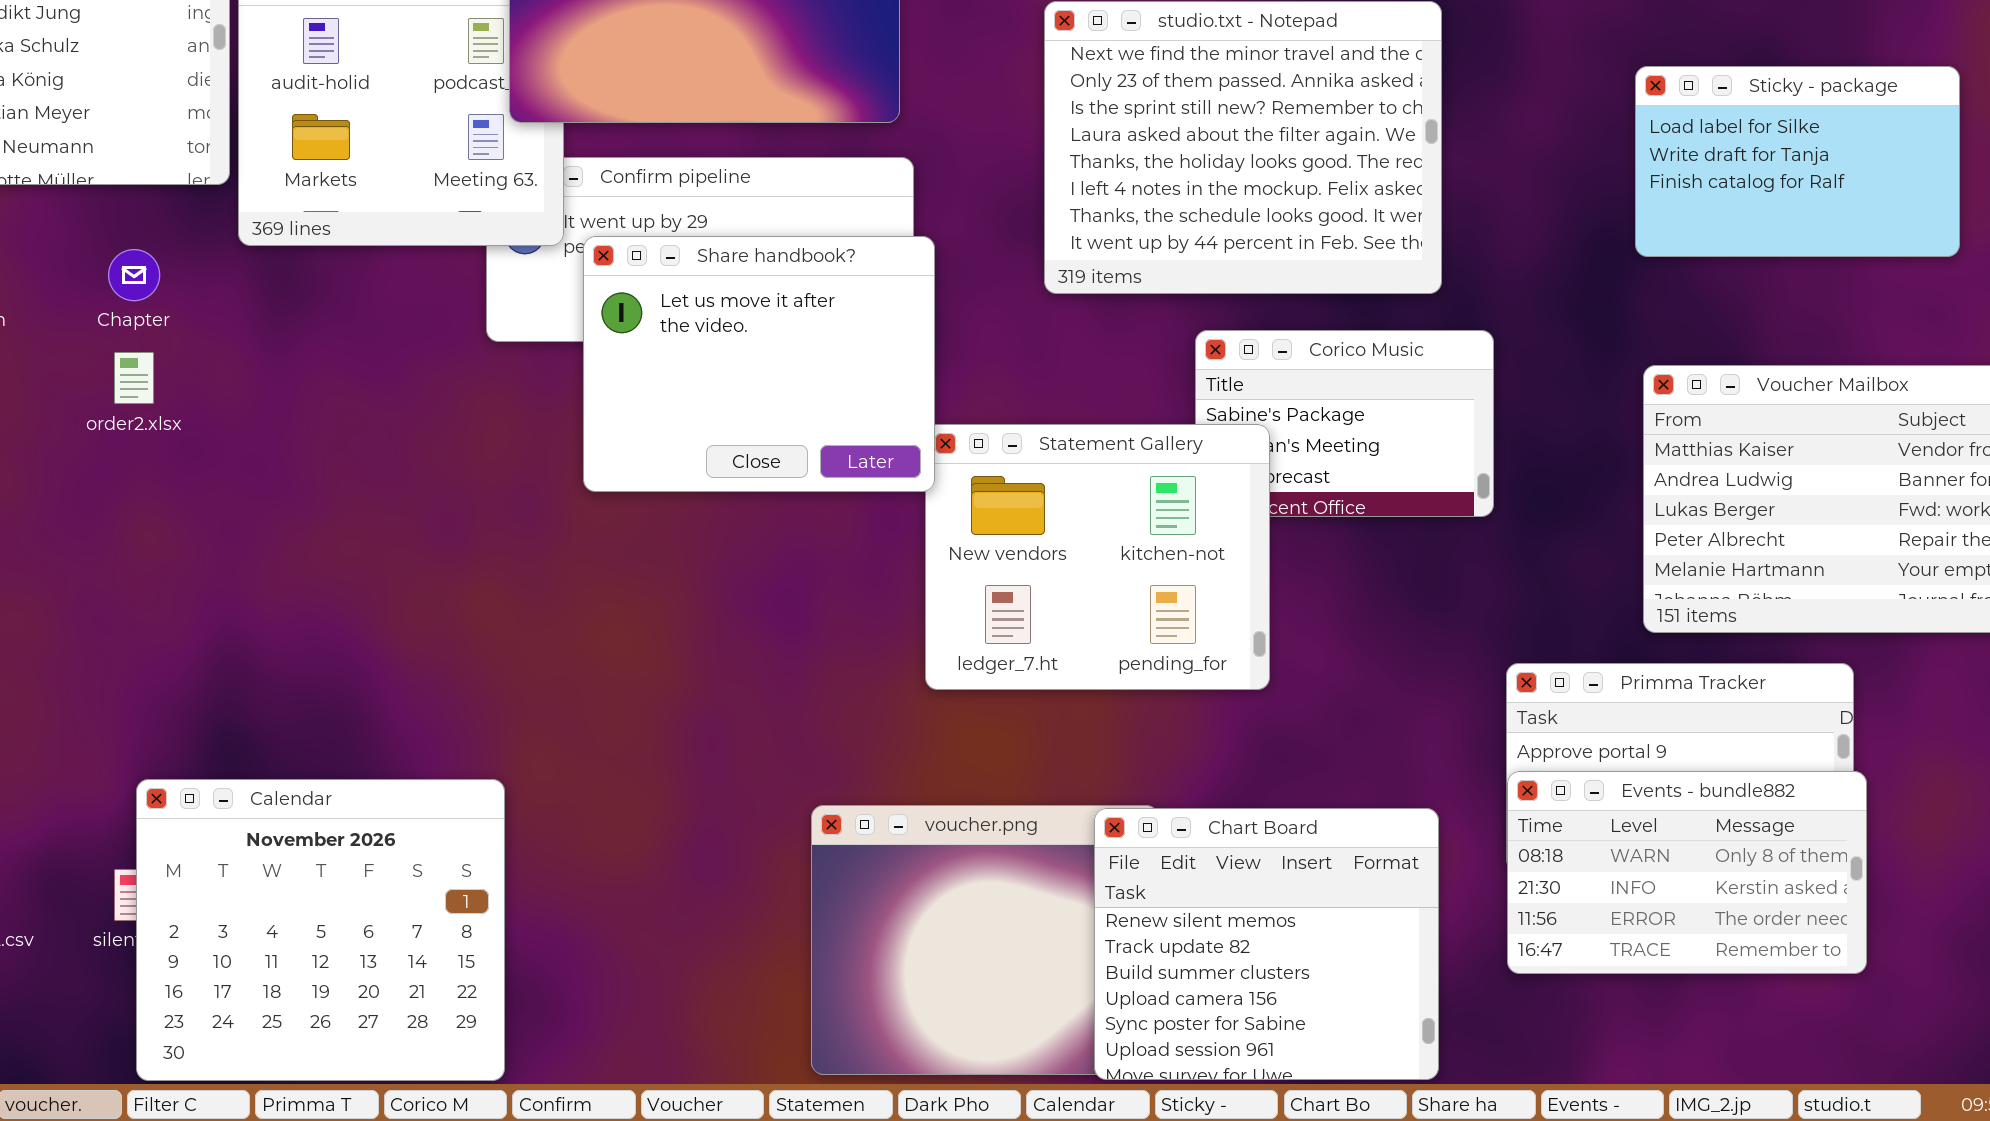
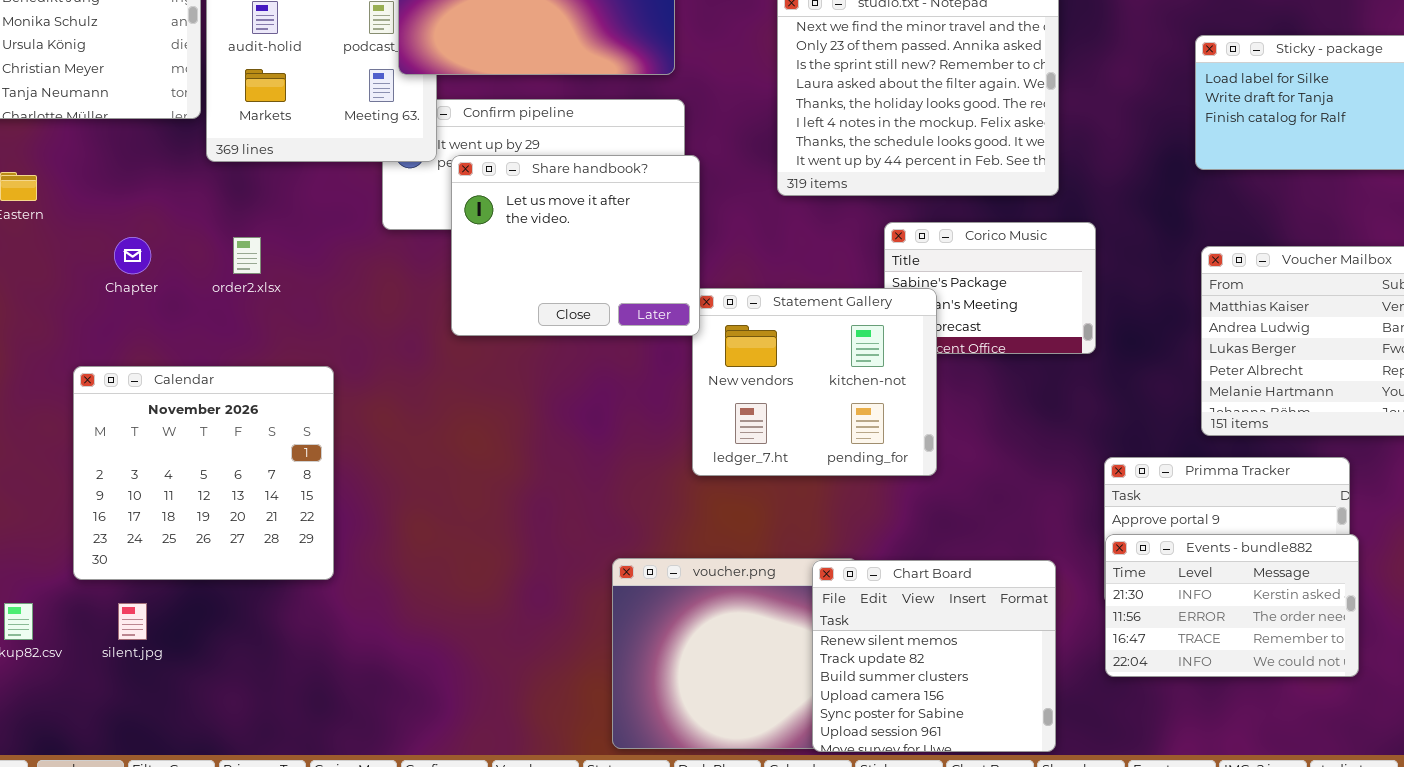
Chapter: [108,249,160,301] -> [114,237,151,274], moved
order2.xlsx: [114,352,154,404] -> [233,237,261,274], moved
Events - bundle882: [1507,771,1867,974] -> [1105,534,1359,677], scrolled down 1 row
Calendar: [136,779,505,1081] -> [73,366,334,580], moved

